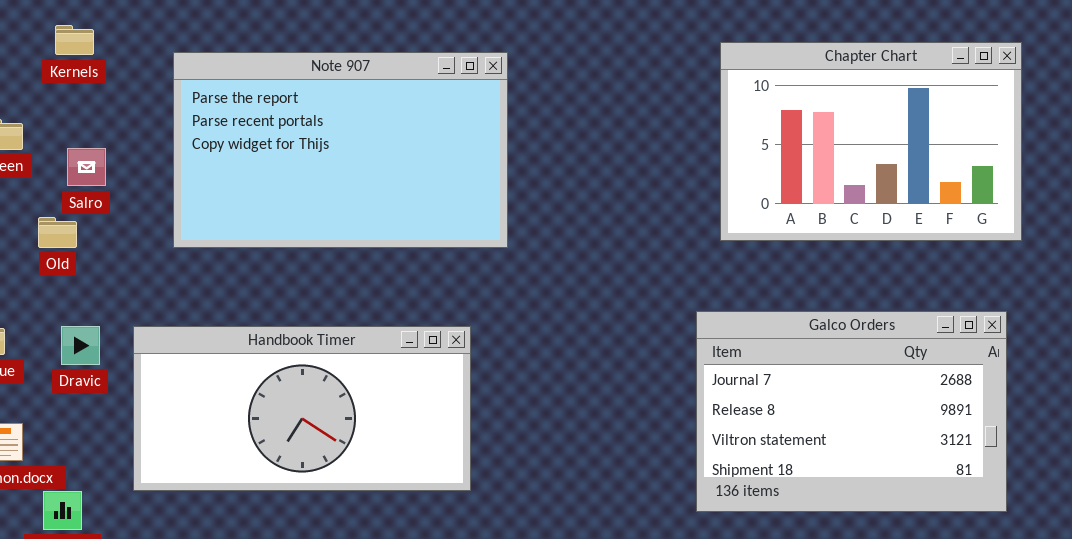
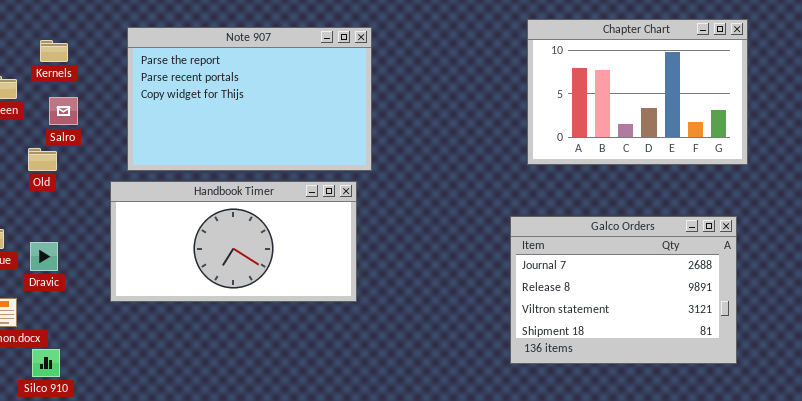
Kernels: [55,25,94,55] -> [40,40,68,62], moved
Dravic: [61,326,100,365] -> [30,242,58,271], moved
Handbook Timer: [133,326,471,491] -> [110,181,357,302], moved

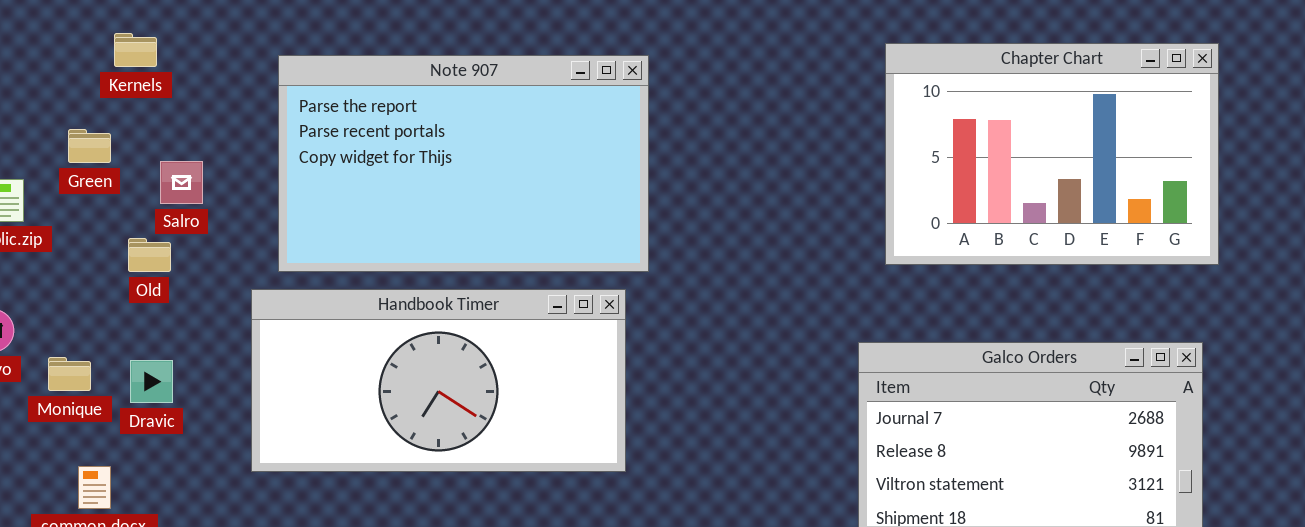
Kernels: [40,40,68,62] -> [114,33,157,67], moved
Dravic: [30,242,58,271] -> [130,360,173,403], moved

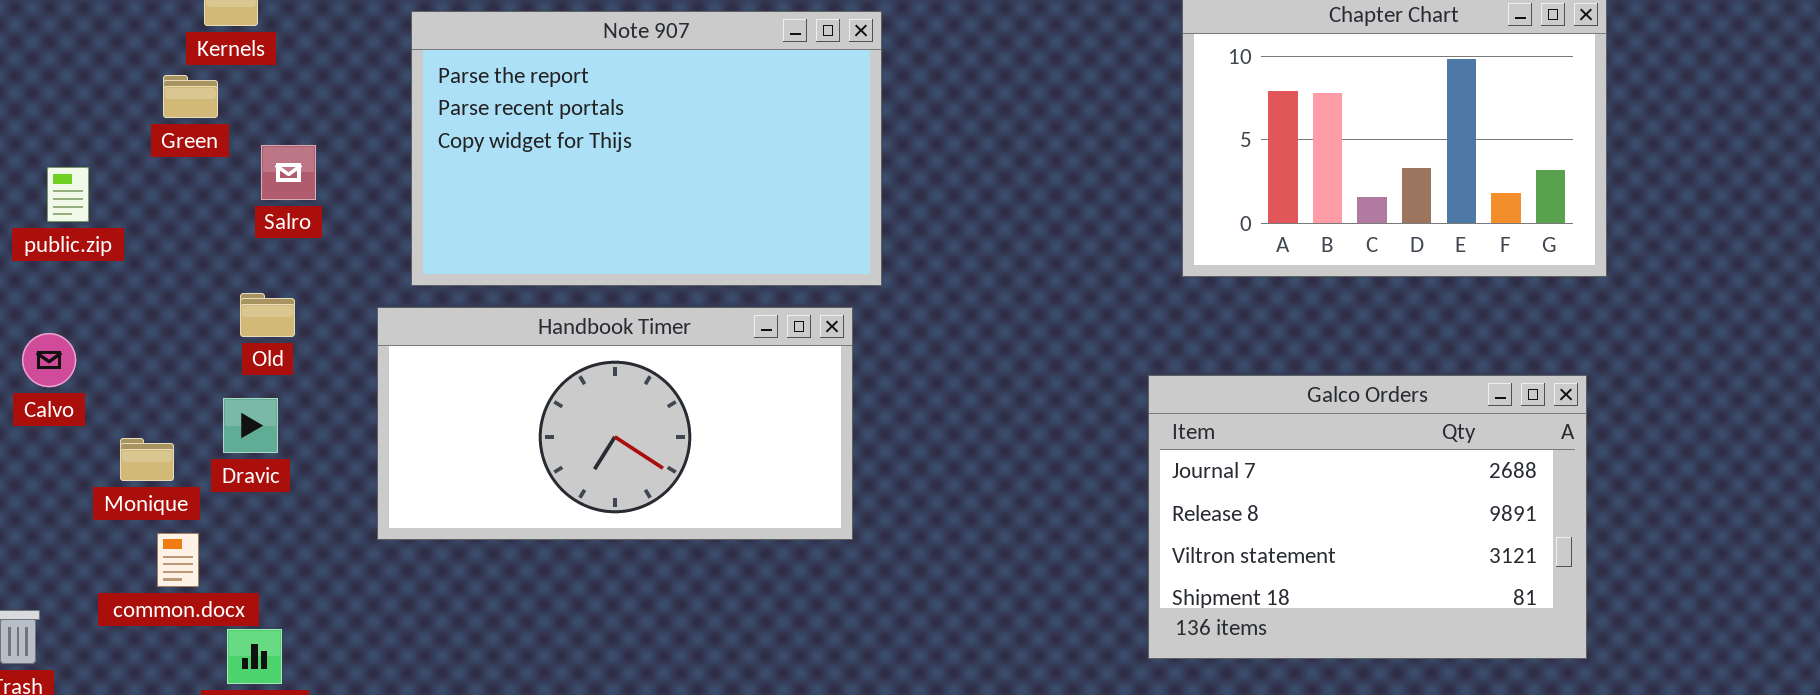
Green: [68,129,111,163] -> [163,75,218,118], moved
Old: [128,238,171,272] -> [240,293,295,337], moved
Monique: [48,357,91,391] -> [120,438,174,481], moved

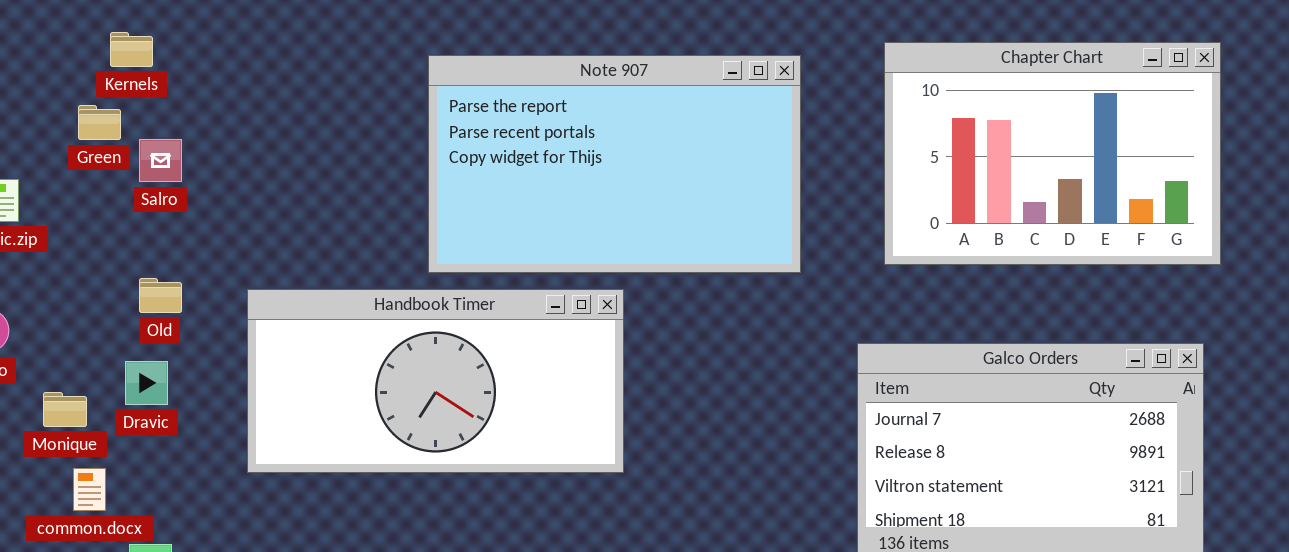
Note 907: [411,11,882,286] -> [428,55,801,273], moved
Salro: [261,145,316,200] -> [139,139,182,182], moved

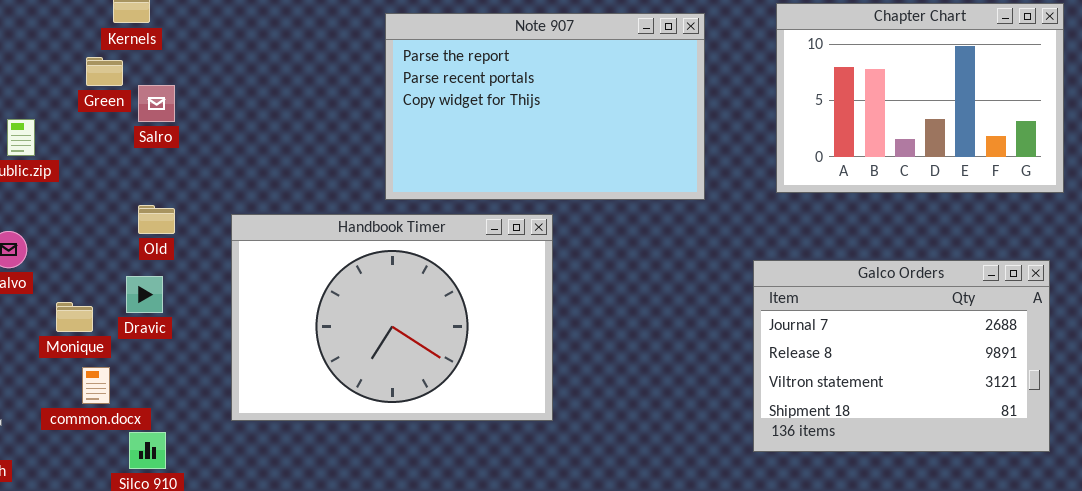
Handbook Timer: [247,289,624,473] -> [231,214,553,421], resized

